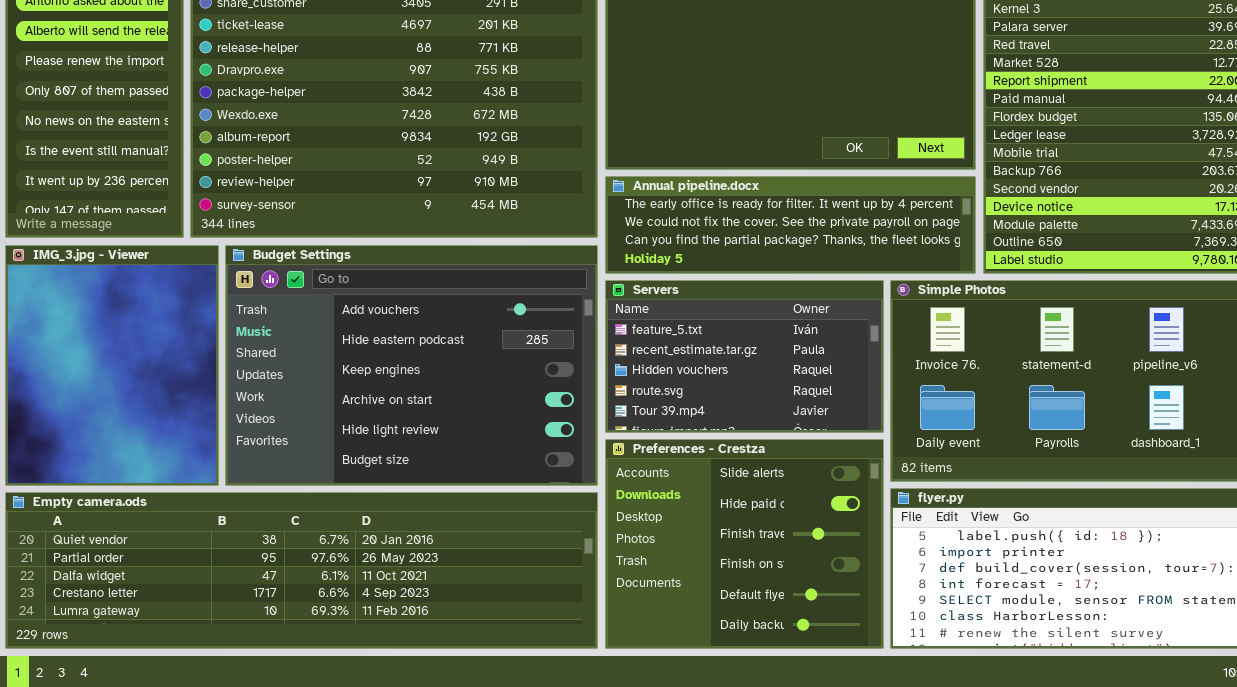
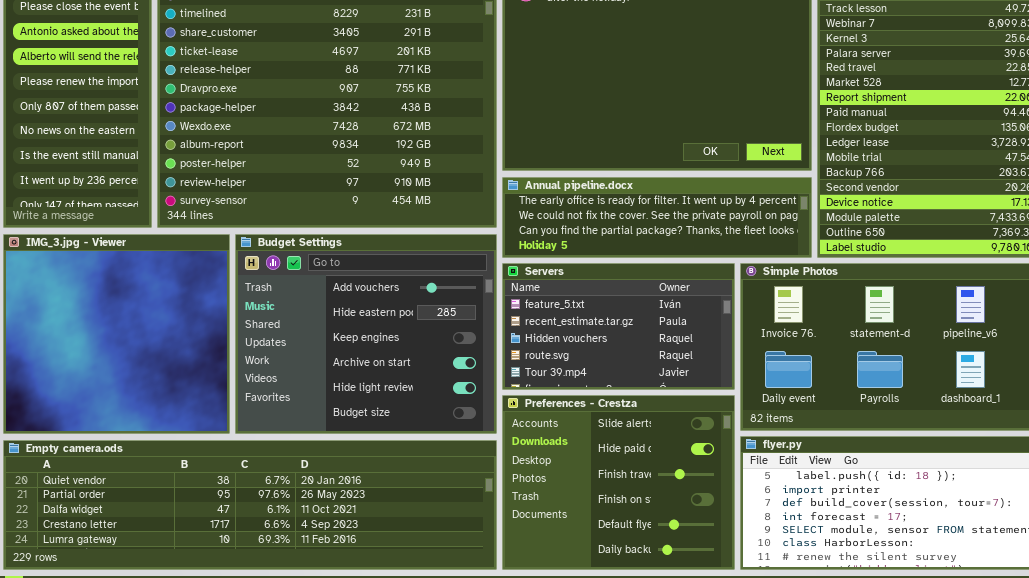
IMG_3.jpg - Viewer: [5,245,219,486] -> [3,234,230,434], resized
Budget Settings: [225,245,598,486] -> [235,234,497,434], resized

